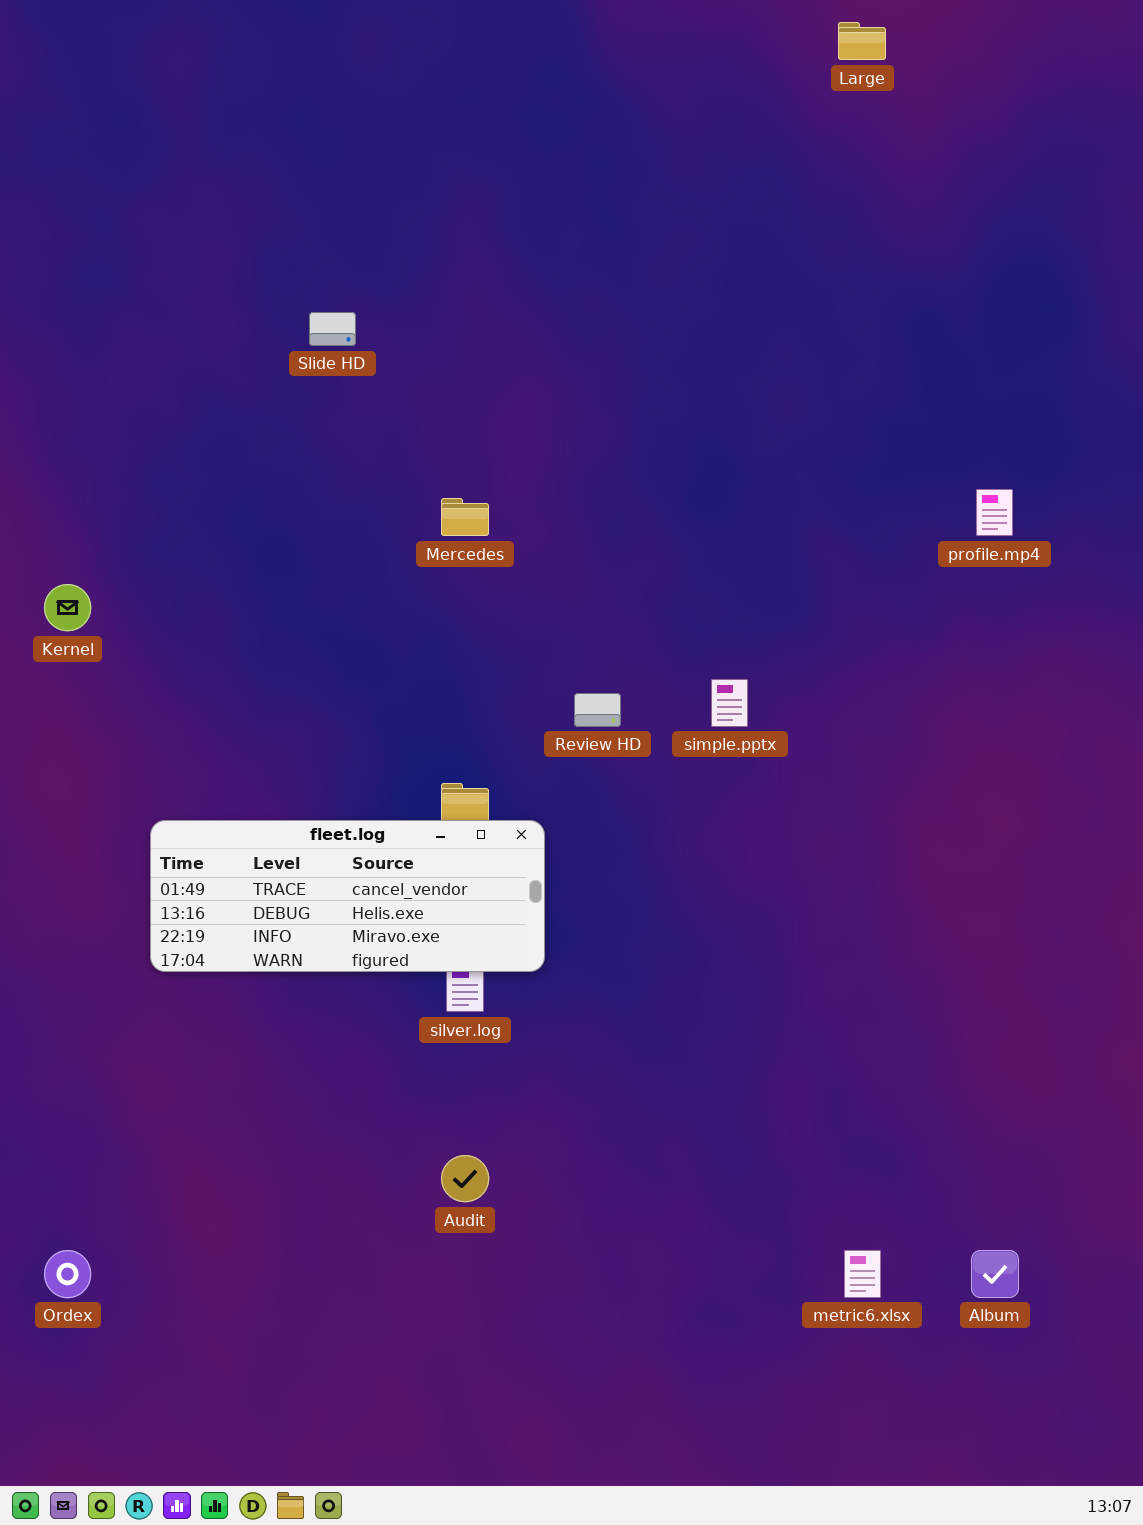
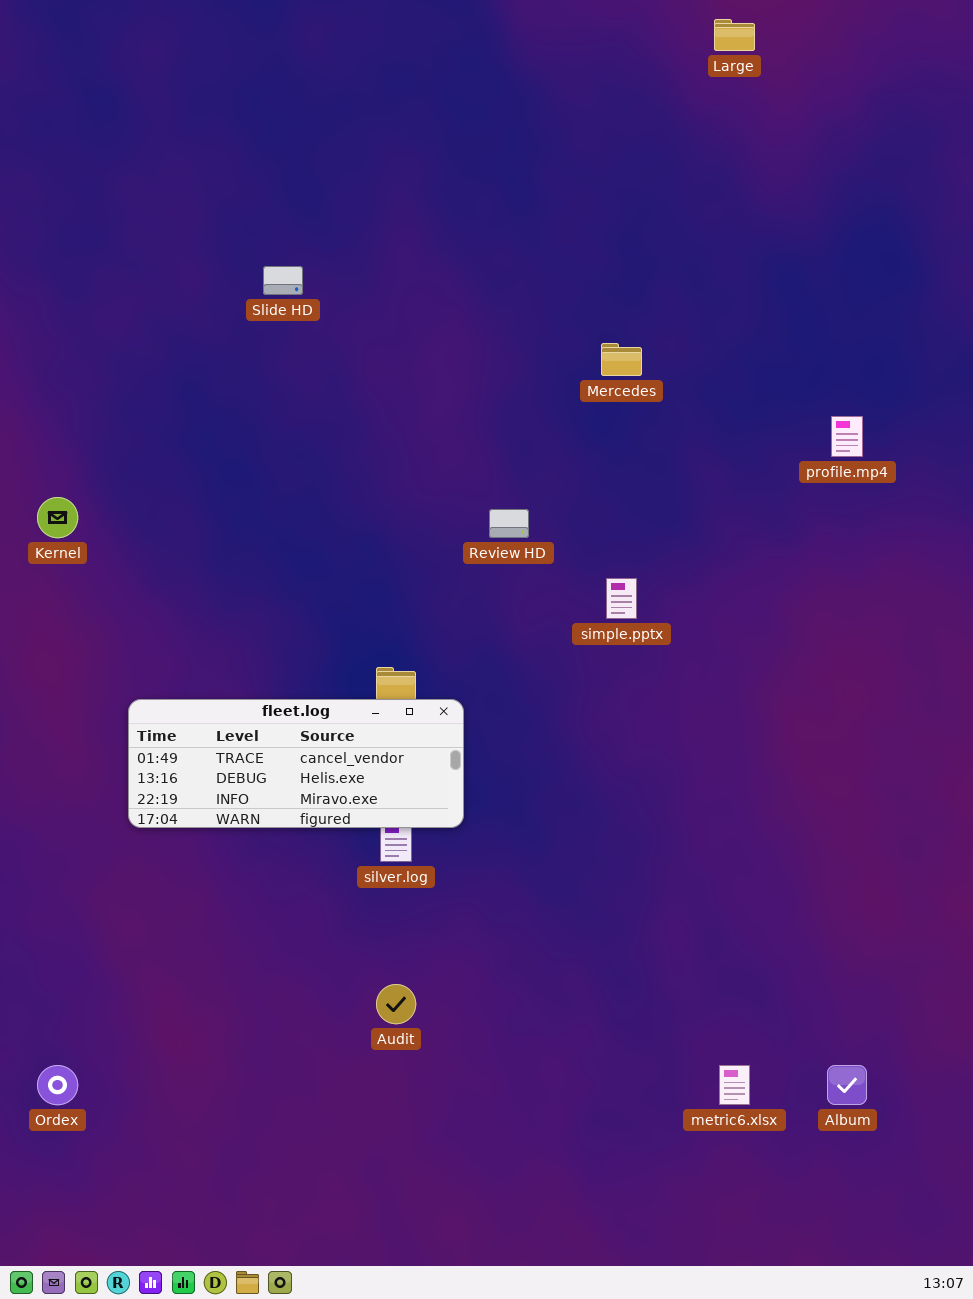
Mercedes: [441,498,489,536] -> [601,343,642,376], moved
Review HD: [574,693,621,727] -> [489,509,529,538], moved

